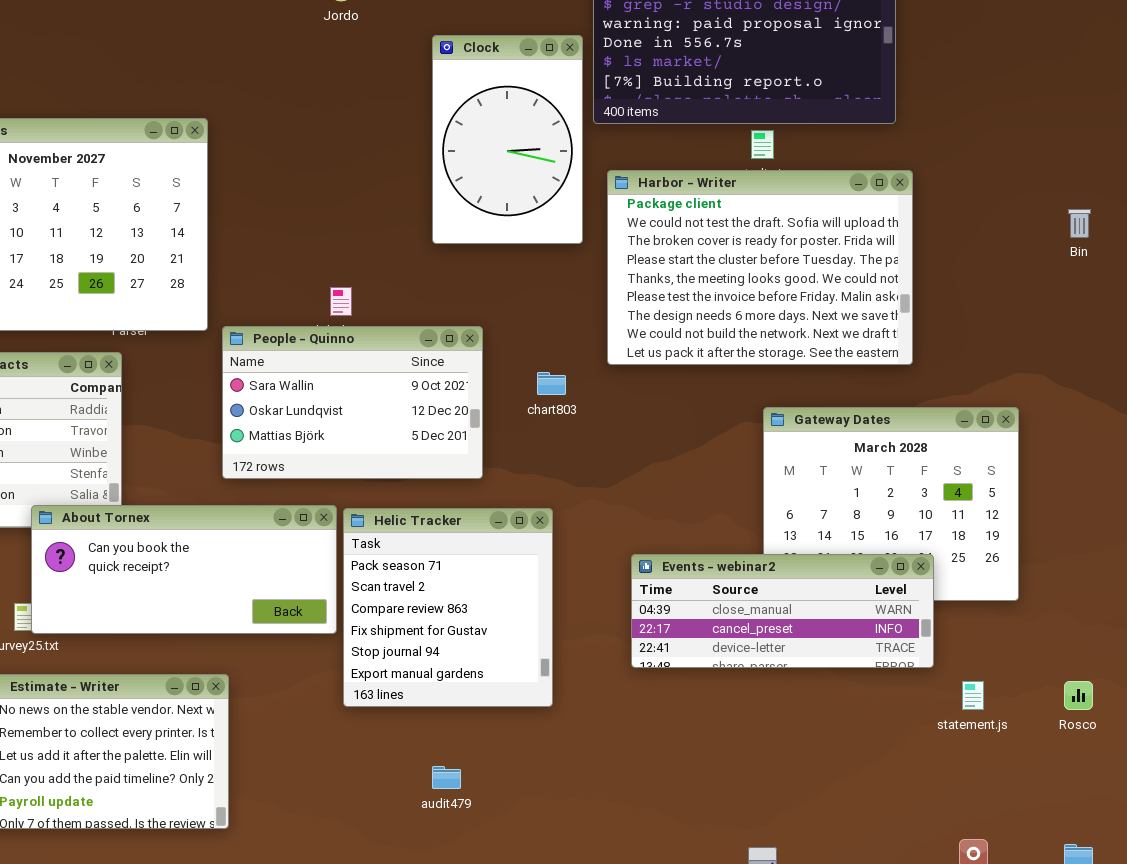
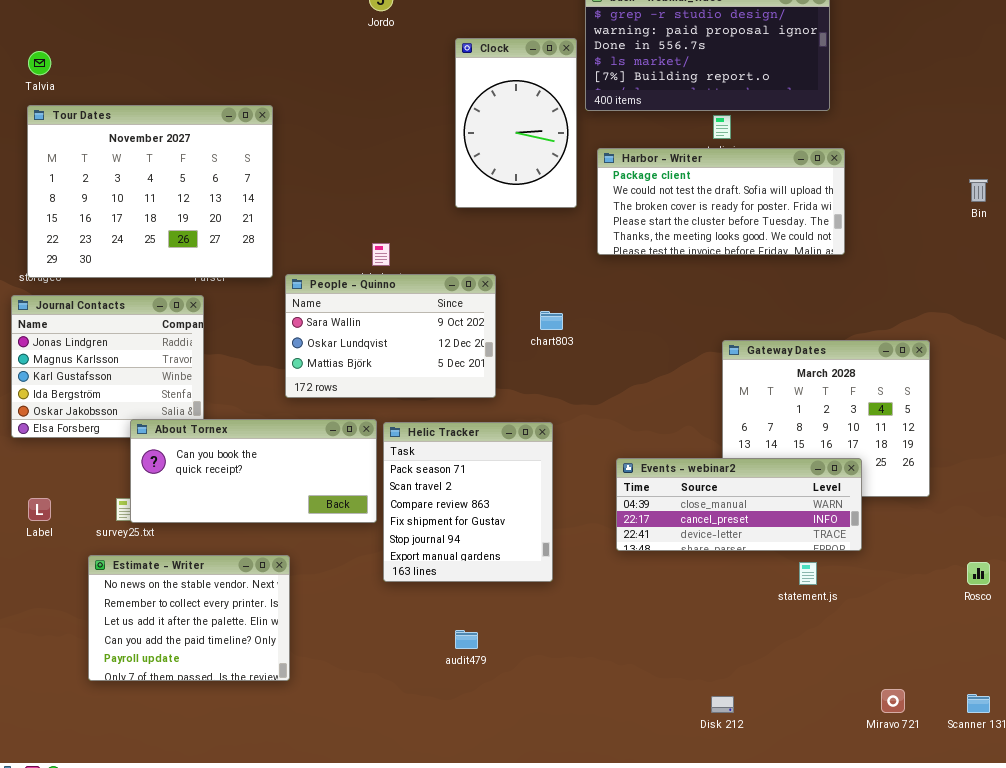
Harbor - Writer: [607,170,913,365] -> [597,148,845,255], resized
statement.js: [962,681,984,710] -> [799,562,817,585], moved

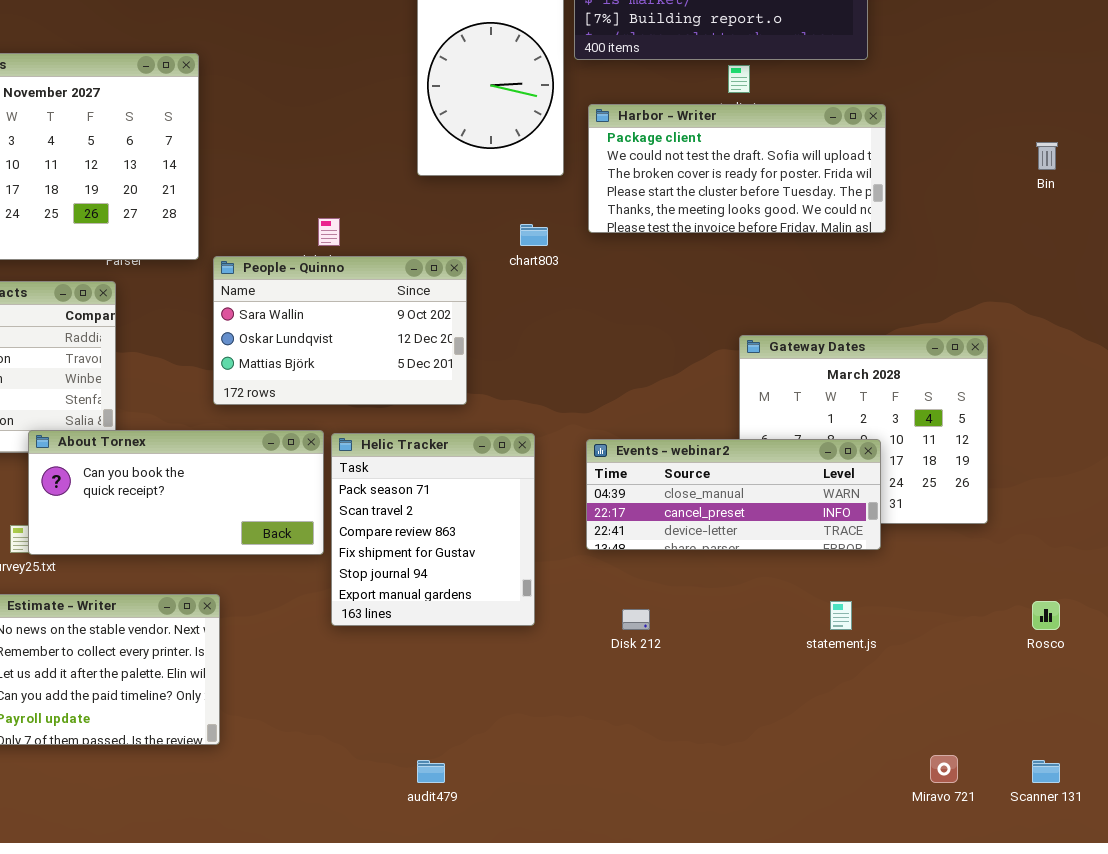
chart803: [540,311,563,330] -> [520,224,548,246], moved
Events - webinar2: [616,458,862,551] -> [586,439,881,550], moved
audit479: [455,630,478,649] -> [417,760,445,783], moved
Disk 212: [711,696,734,713] -> [622,609,650,630], moved

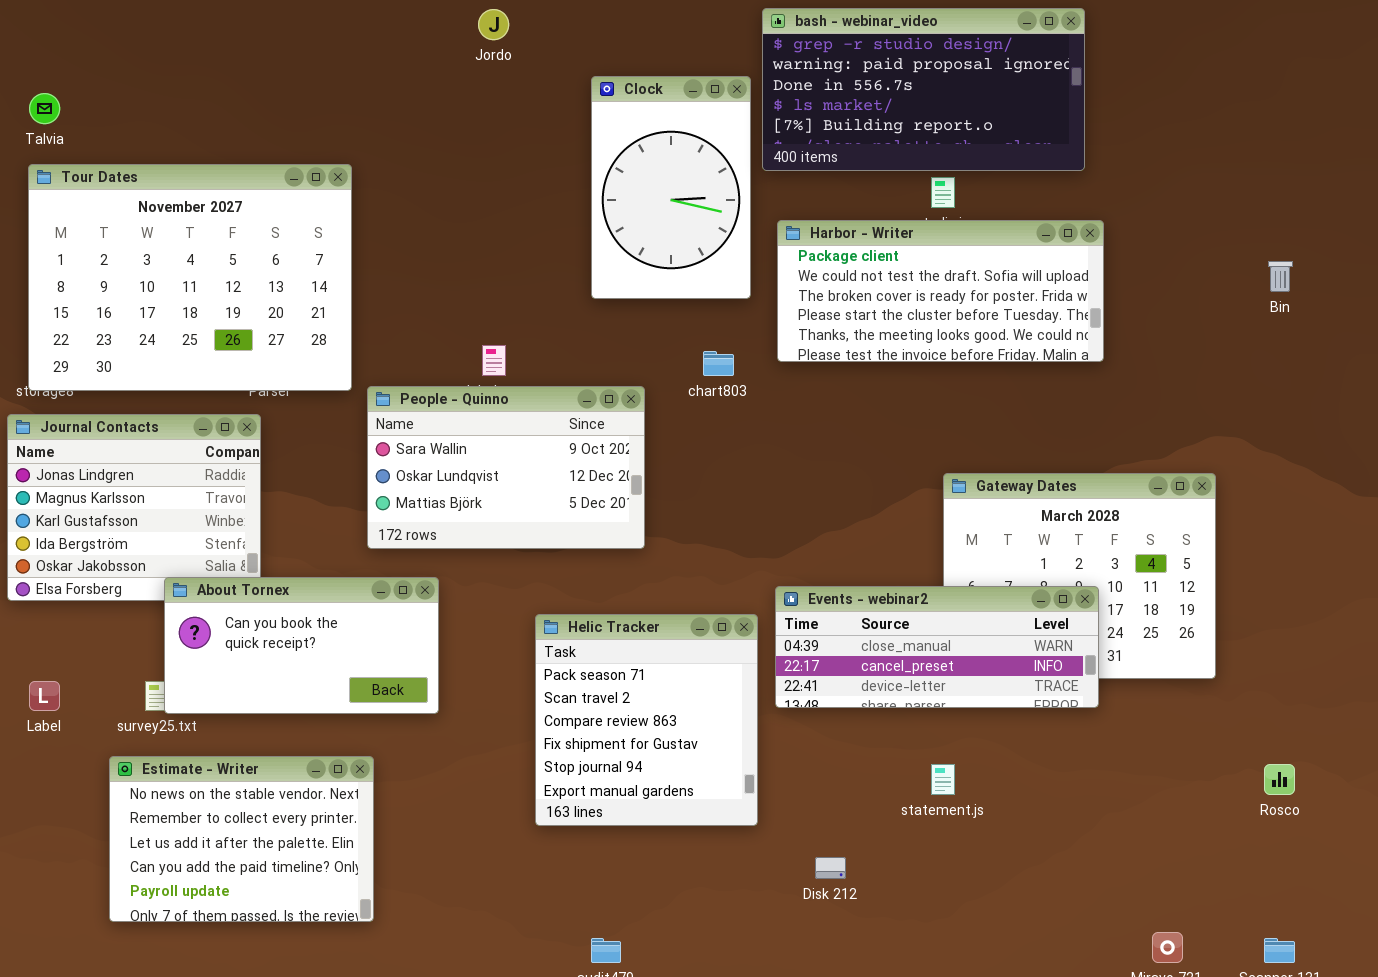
About Tornex: [28,430,324,555] -> [164,577,439,714], resized
Helic Tracker: [331,433,535,626] -> [535,614,758,826], moved
statement.js: [830,601,852,630] -> [931,764,955,795], moved
Disk 212: [622,609,650,630] -> [815,857,846,879], moved

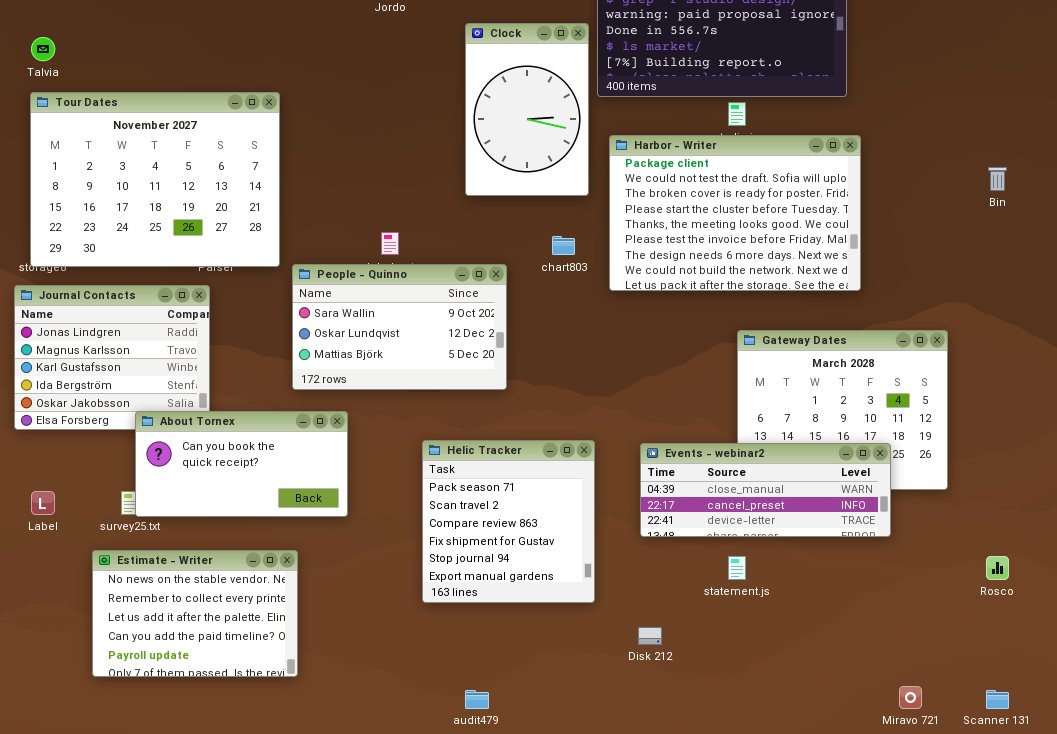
Harbor - Writer: [777,220,1104,362] -> [609,135,861,291], resized
Events - webinar2: [775,586,1099,708] -> [640,443,891,537], moved

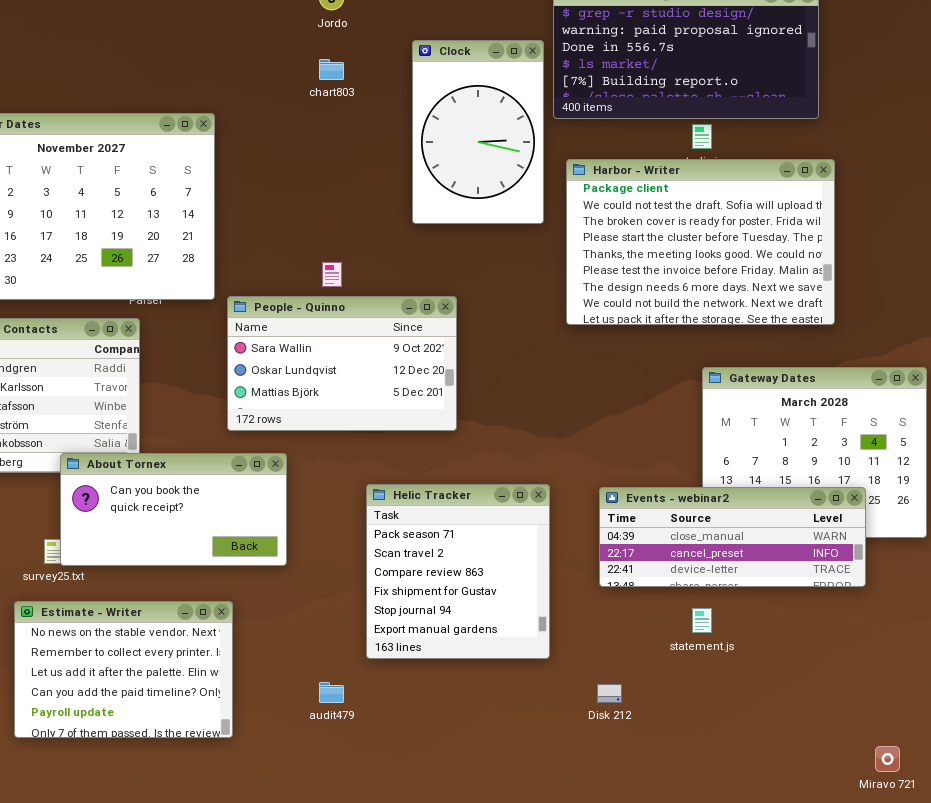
chart803: [552,236,575,255] -> [319,59,344,80], moved
audit479: [465,690,489,709] -> [319,682,344,703], moved

